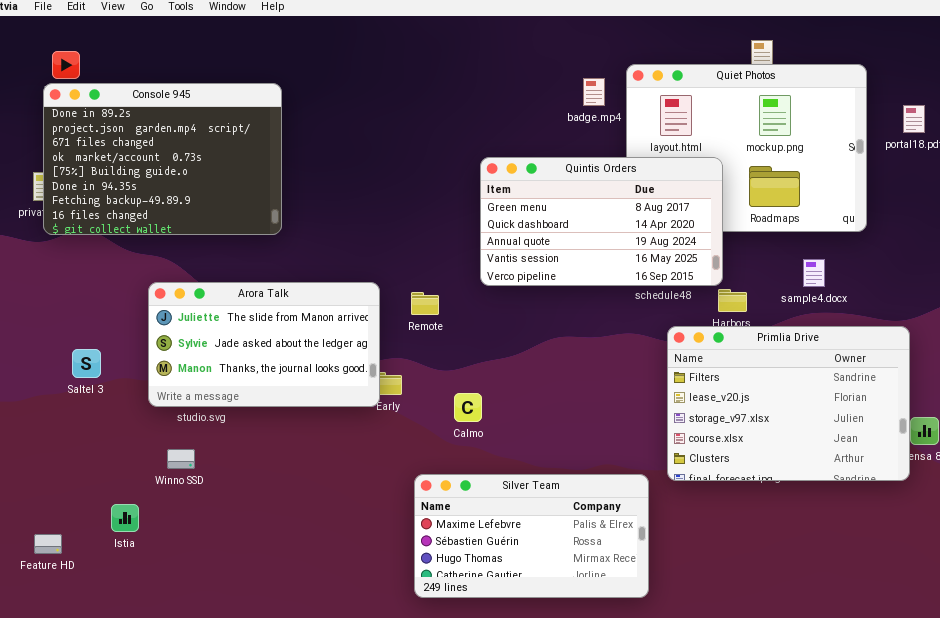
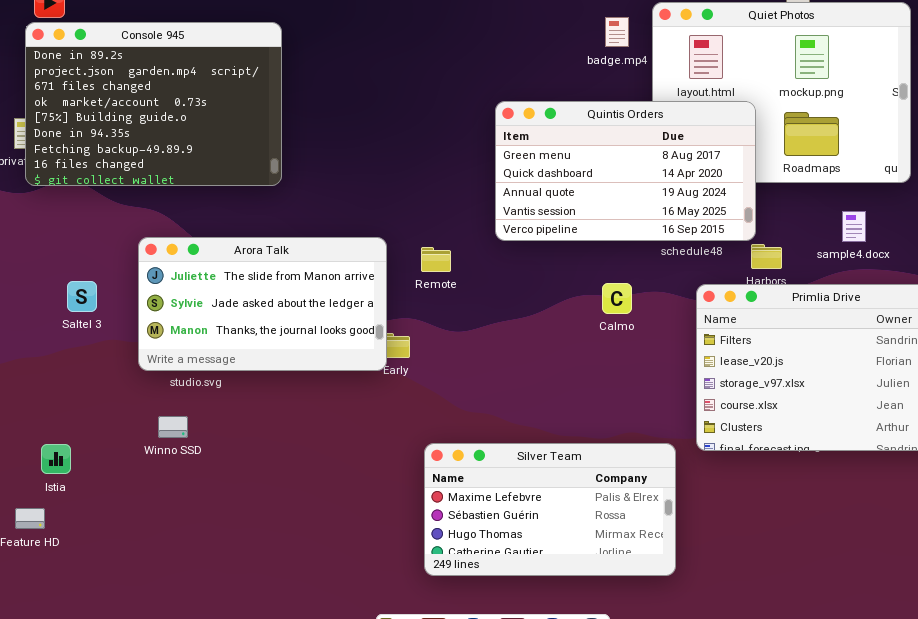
Saltel 3: [72,349,101,378] -> [67,281,97,312], moved
Calmo: [454,393,482,422] -> [602,283,632,314], moved
Istia: [111,504,139,532] -> [41,444,71,474], moved

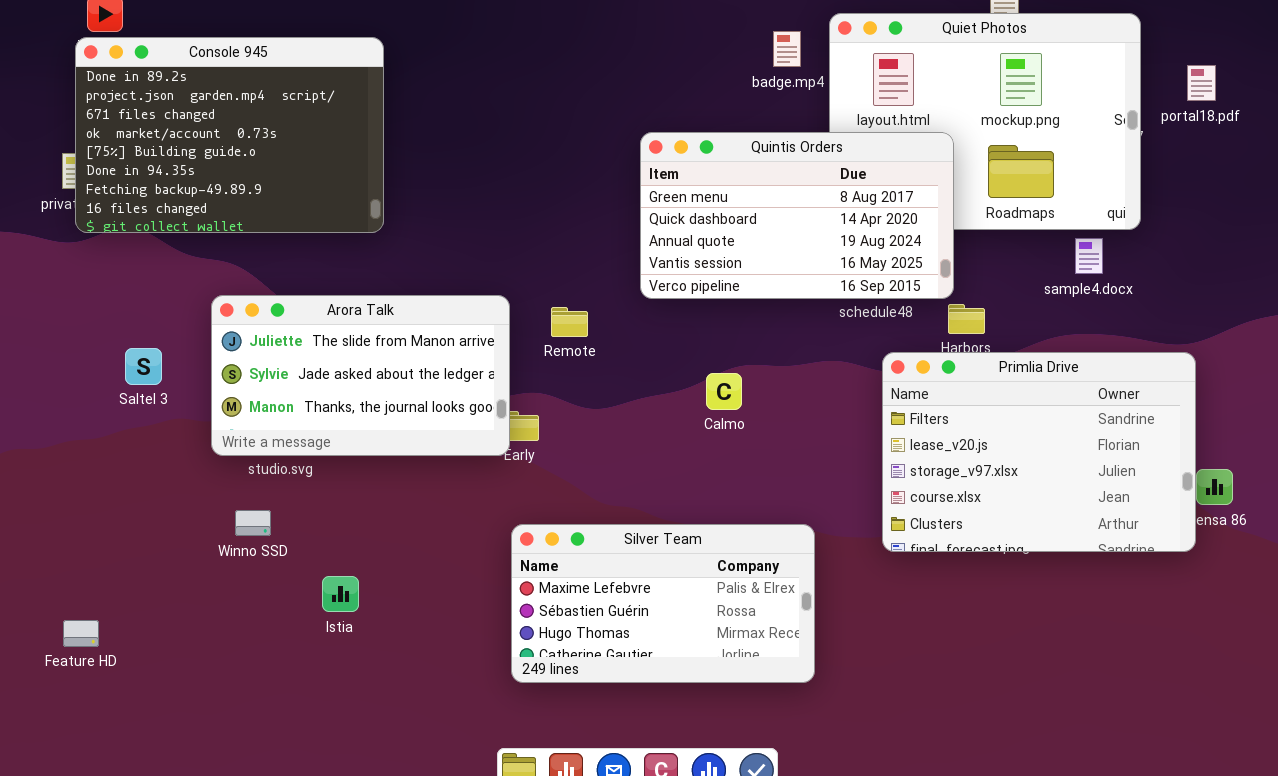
sample4.docx: [842,211,866,242] -> [1075,238,1103,274], moved
Calmo: [602,283,632,314] -> [706,373,742,410], moved
Silver Team: [424,443,676,576] -> [511,524,815,683], moved
Istia: [41,444,71,474] -> [322,576,359,612], moved

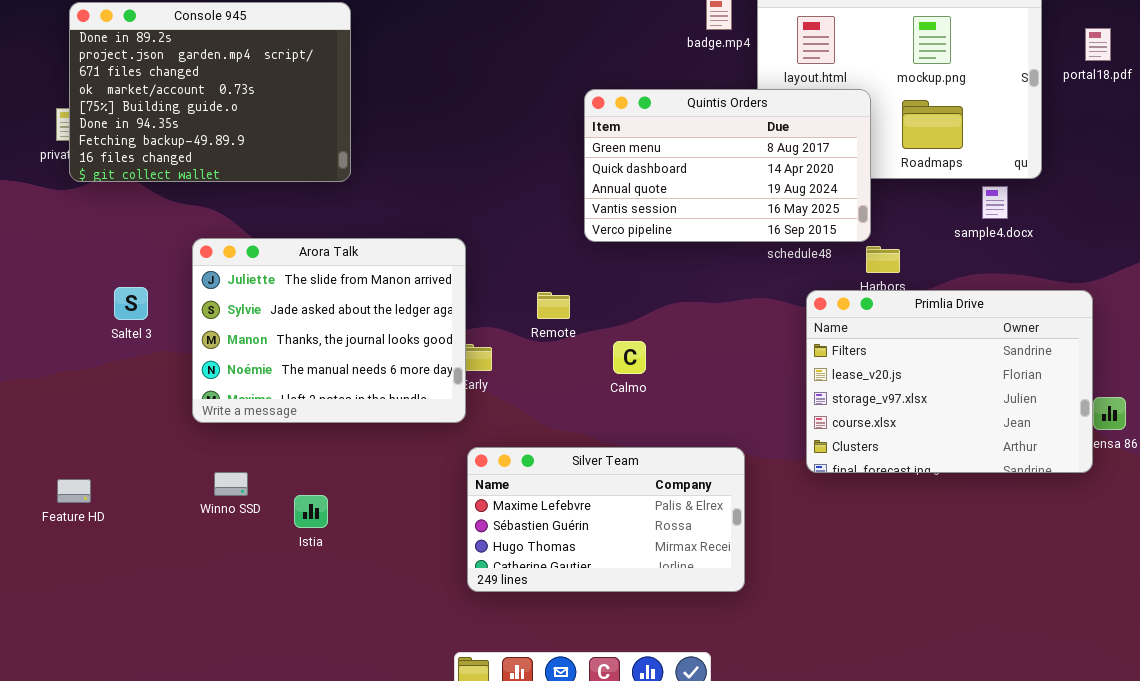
Arora Talk: [211,295,510,456] -> [192,238,466,423], resized
Remote: [551,307,588,337] -> [537,292,570,319], moved
Calmo: [706,373,742,410] -> [613,341,646,374], moved
Winno SSD: [235,510,271,536] -> [214,472,248,496], moved
Feature HD: [63,620,99,647] -> [57,479,91,503], moved

